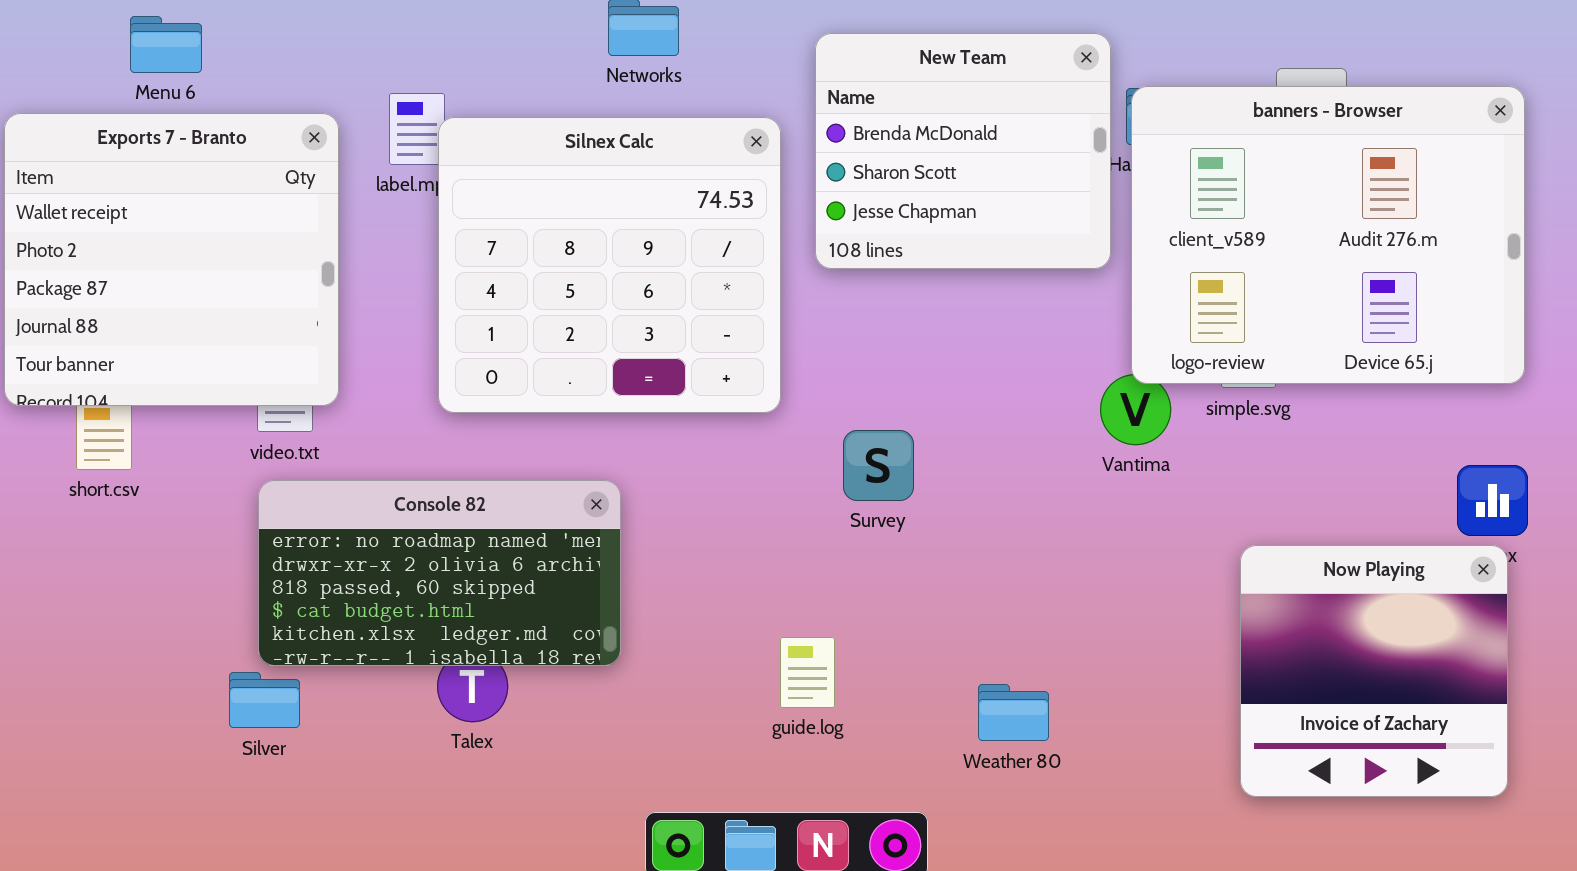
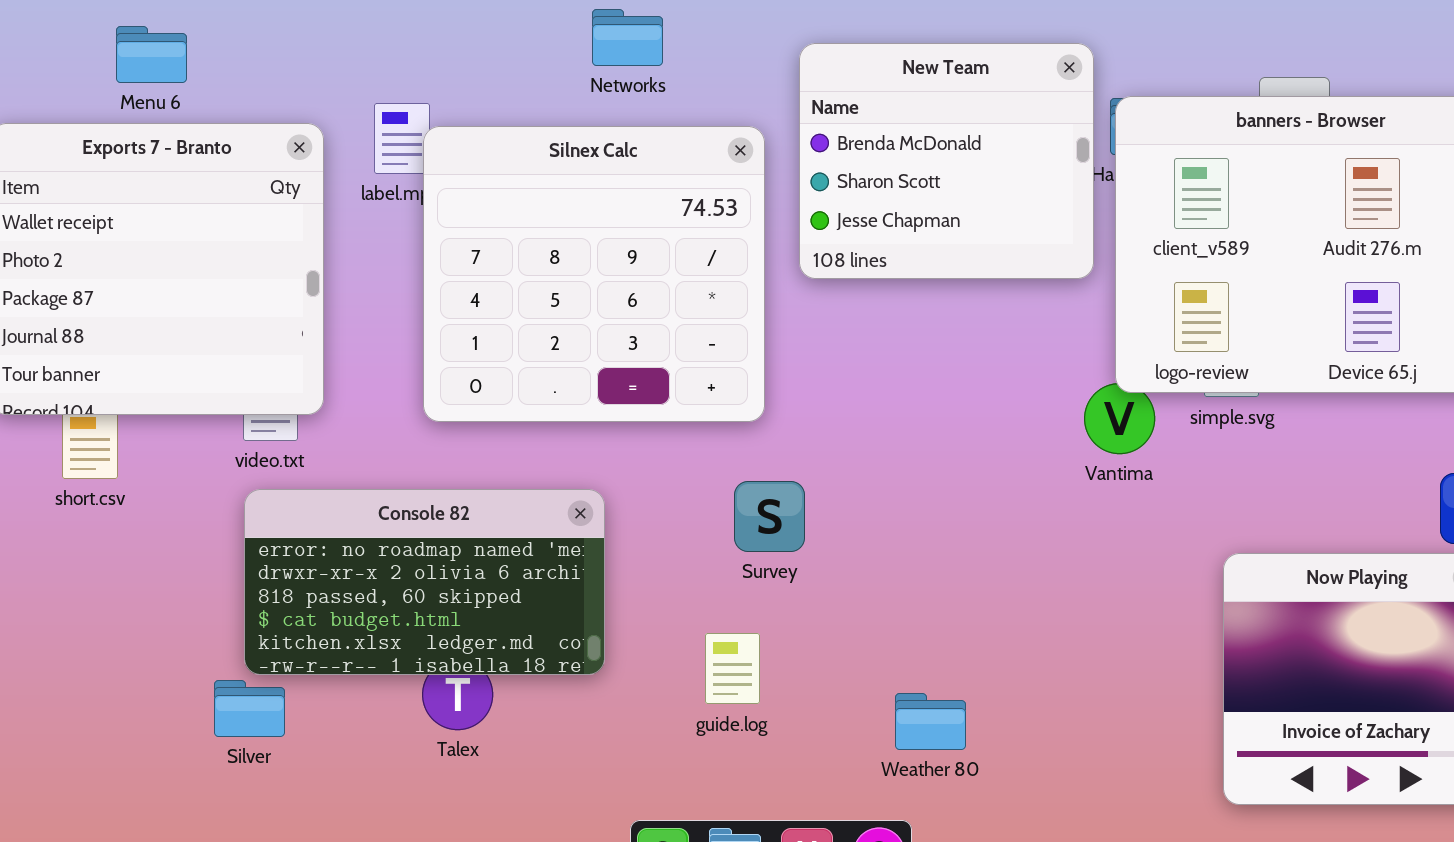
Survey: [843,430,914,501] -> [734,481,805,552], moved
guide.log: [780,637,835,708] -> [705,633,760,704], moved
Weather 80: [978,684,1049,741] -> [895,693,966,750], moved

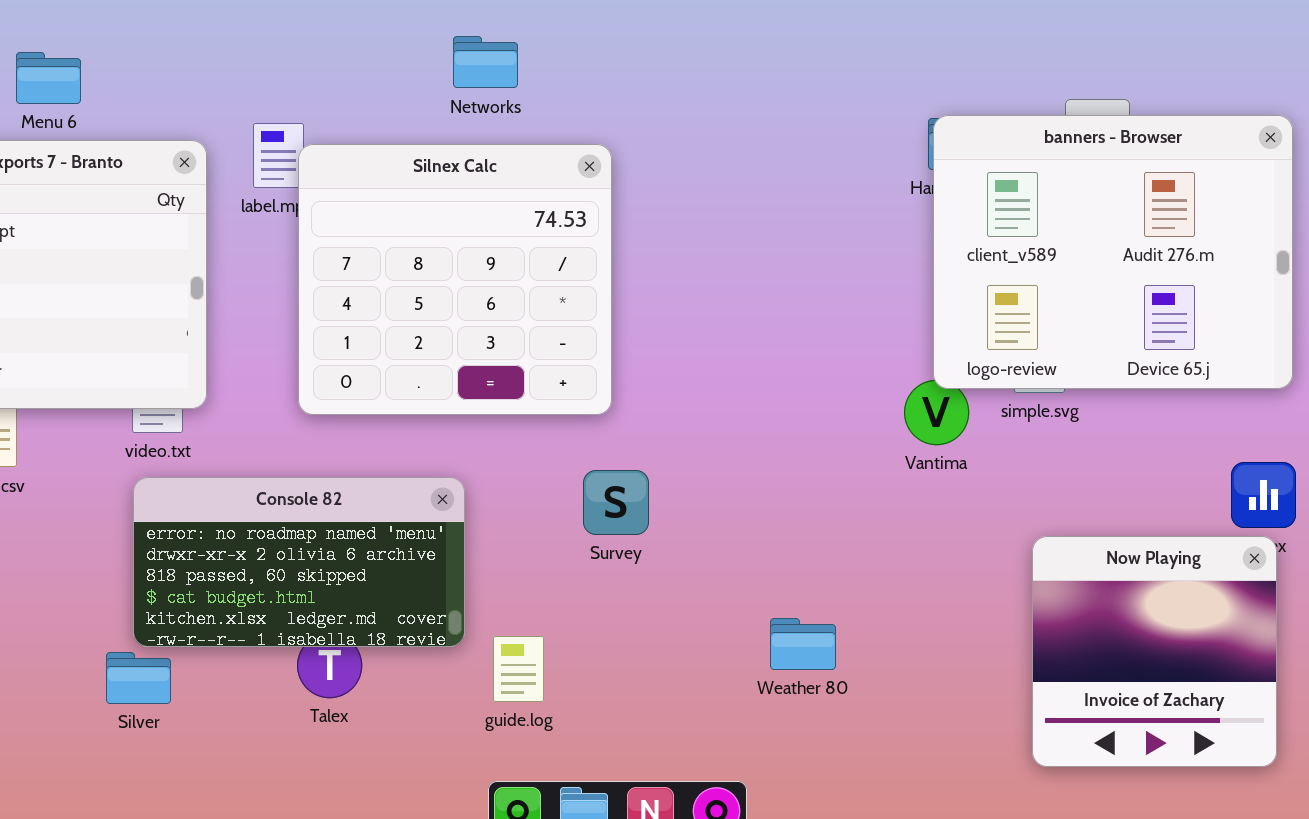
New Team: [799,43,1094,279] -> none, closed
guide.log: [705,633,760,704] -> [493,636,544,702], moved
Weather 80: [895,693,966,750] -> [770,618,836,670], moved

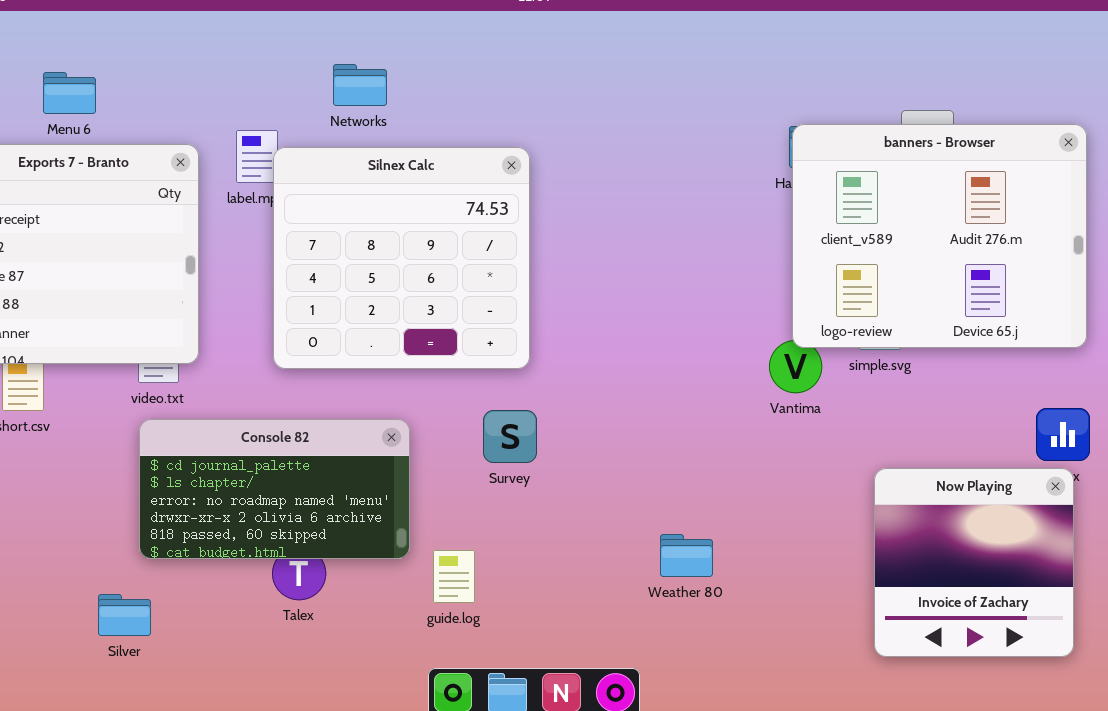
Networks: [453,36,518,88] -> [333,64,387,106], moved
Survey: [583,470,649,535] -> [483,410,537,463], moved
Console 82: [133,477,465,647] -> [139,419,410,559], scrolled up 2 rows
Silver: [106,652,171,704] -> [98,594,151,636], moved

